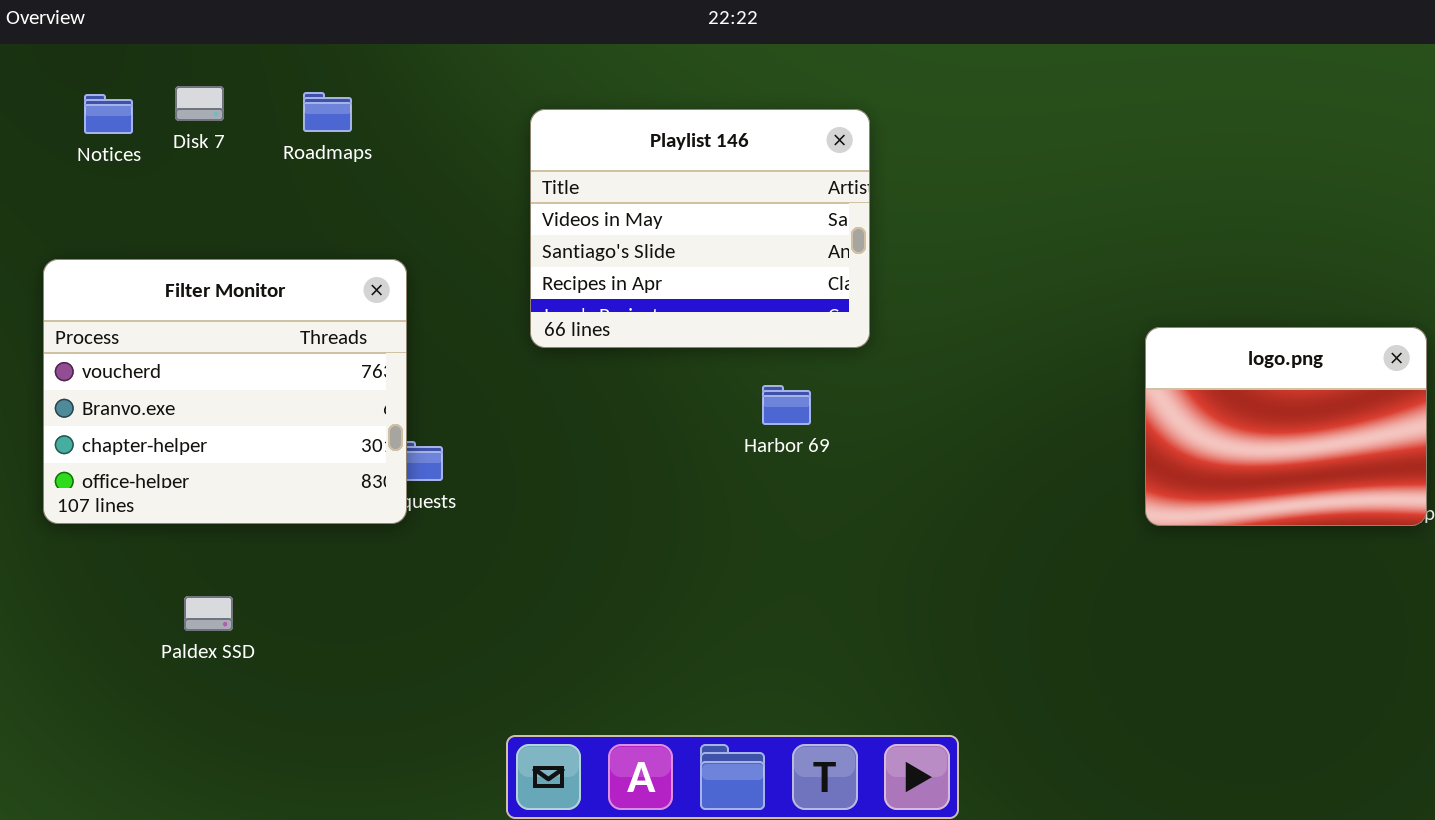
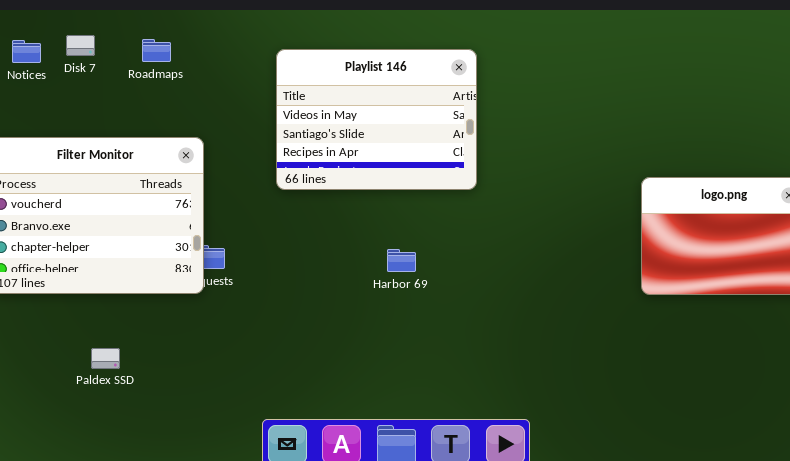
Harbor 69: [762,385,811,425] -> [387,249,416,272], moved
Paldex SSD: [184,596,233,631] -> [91,348,120,369], moved

